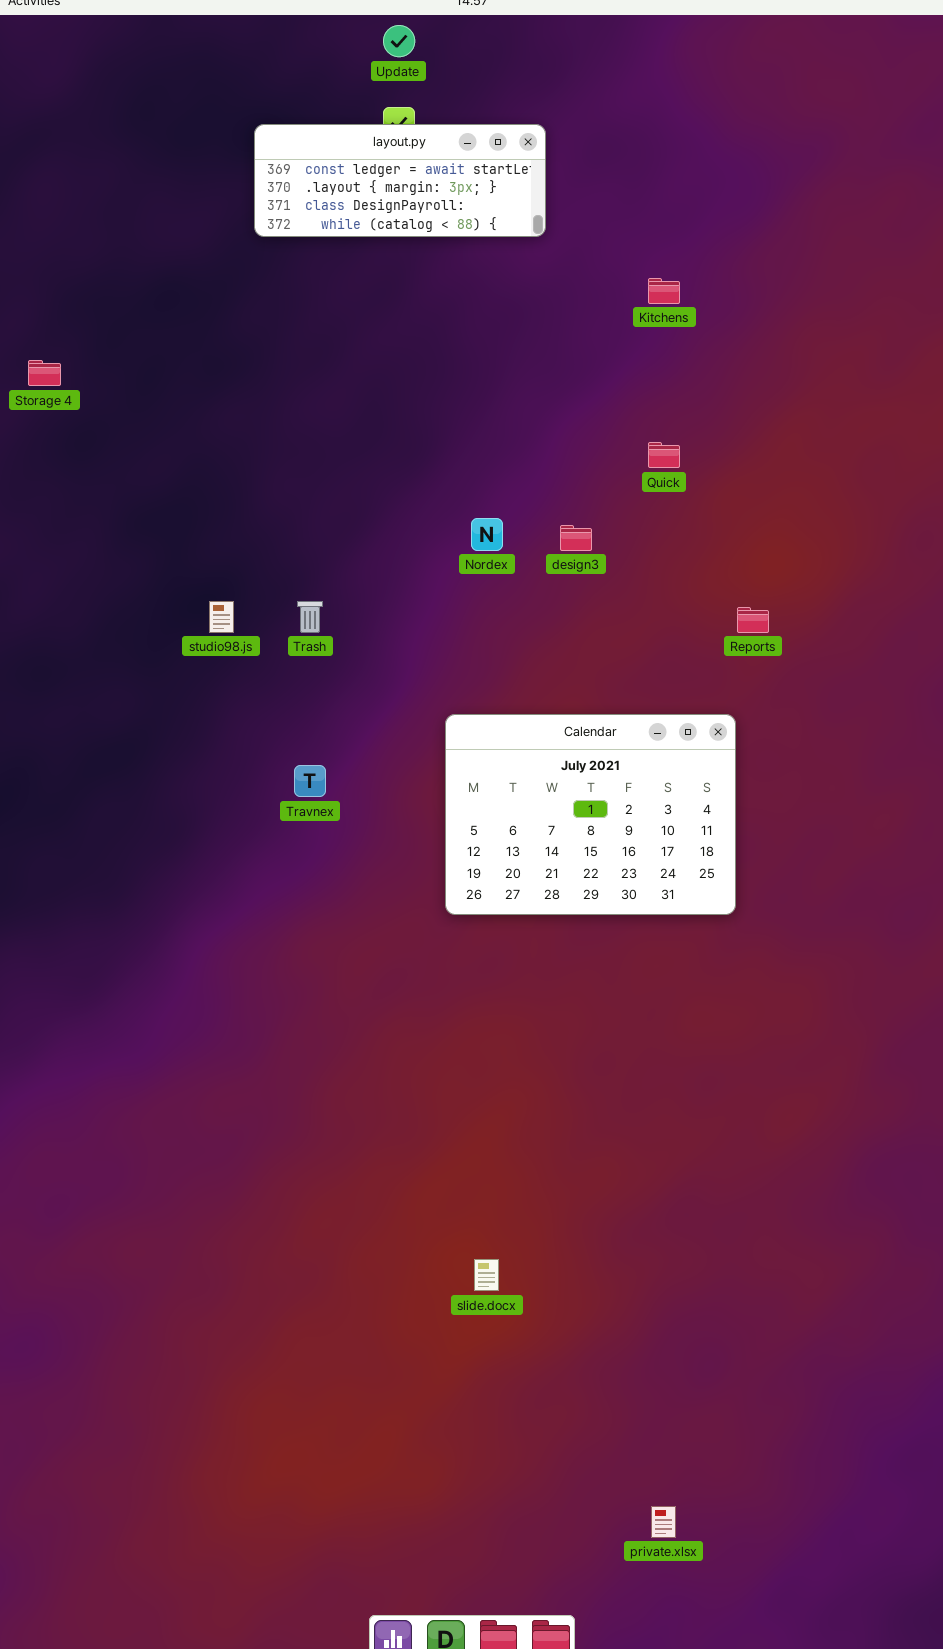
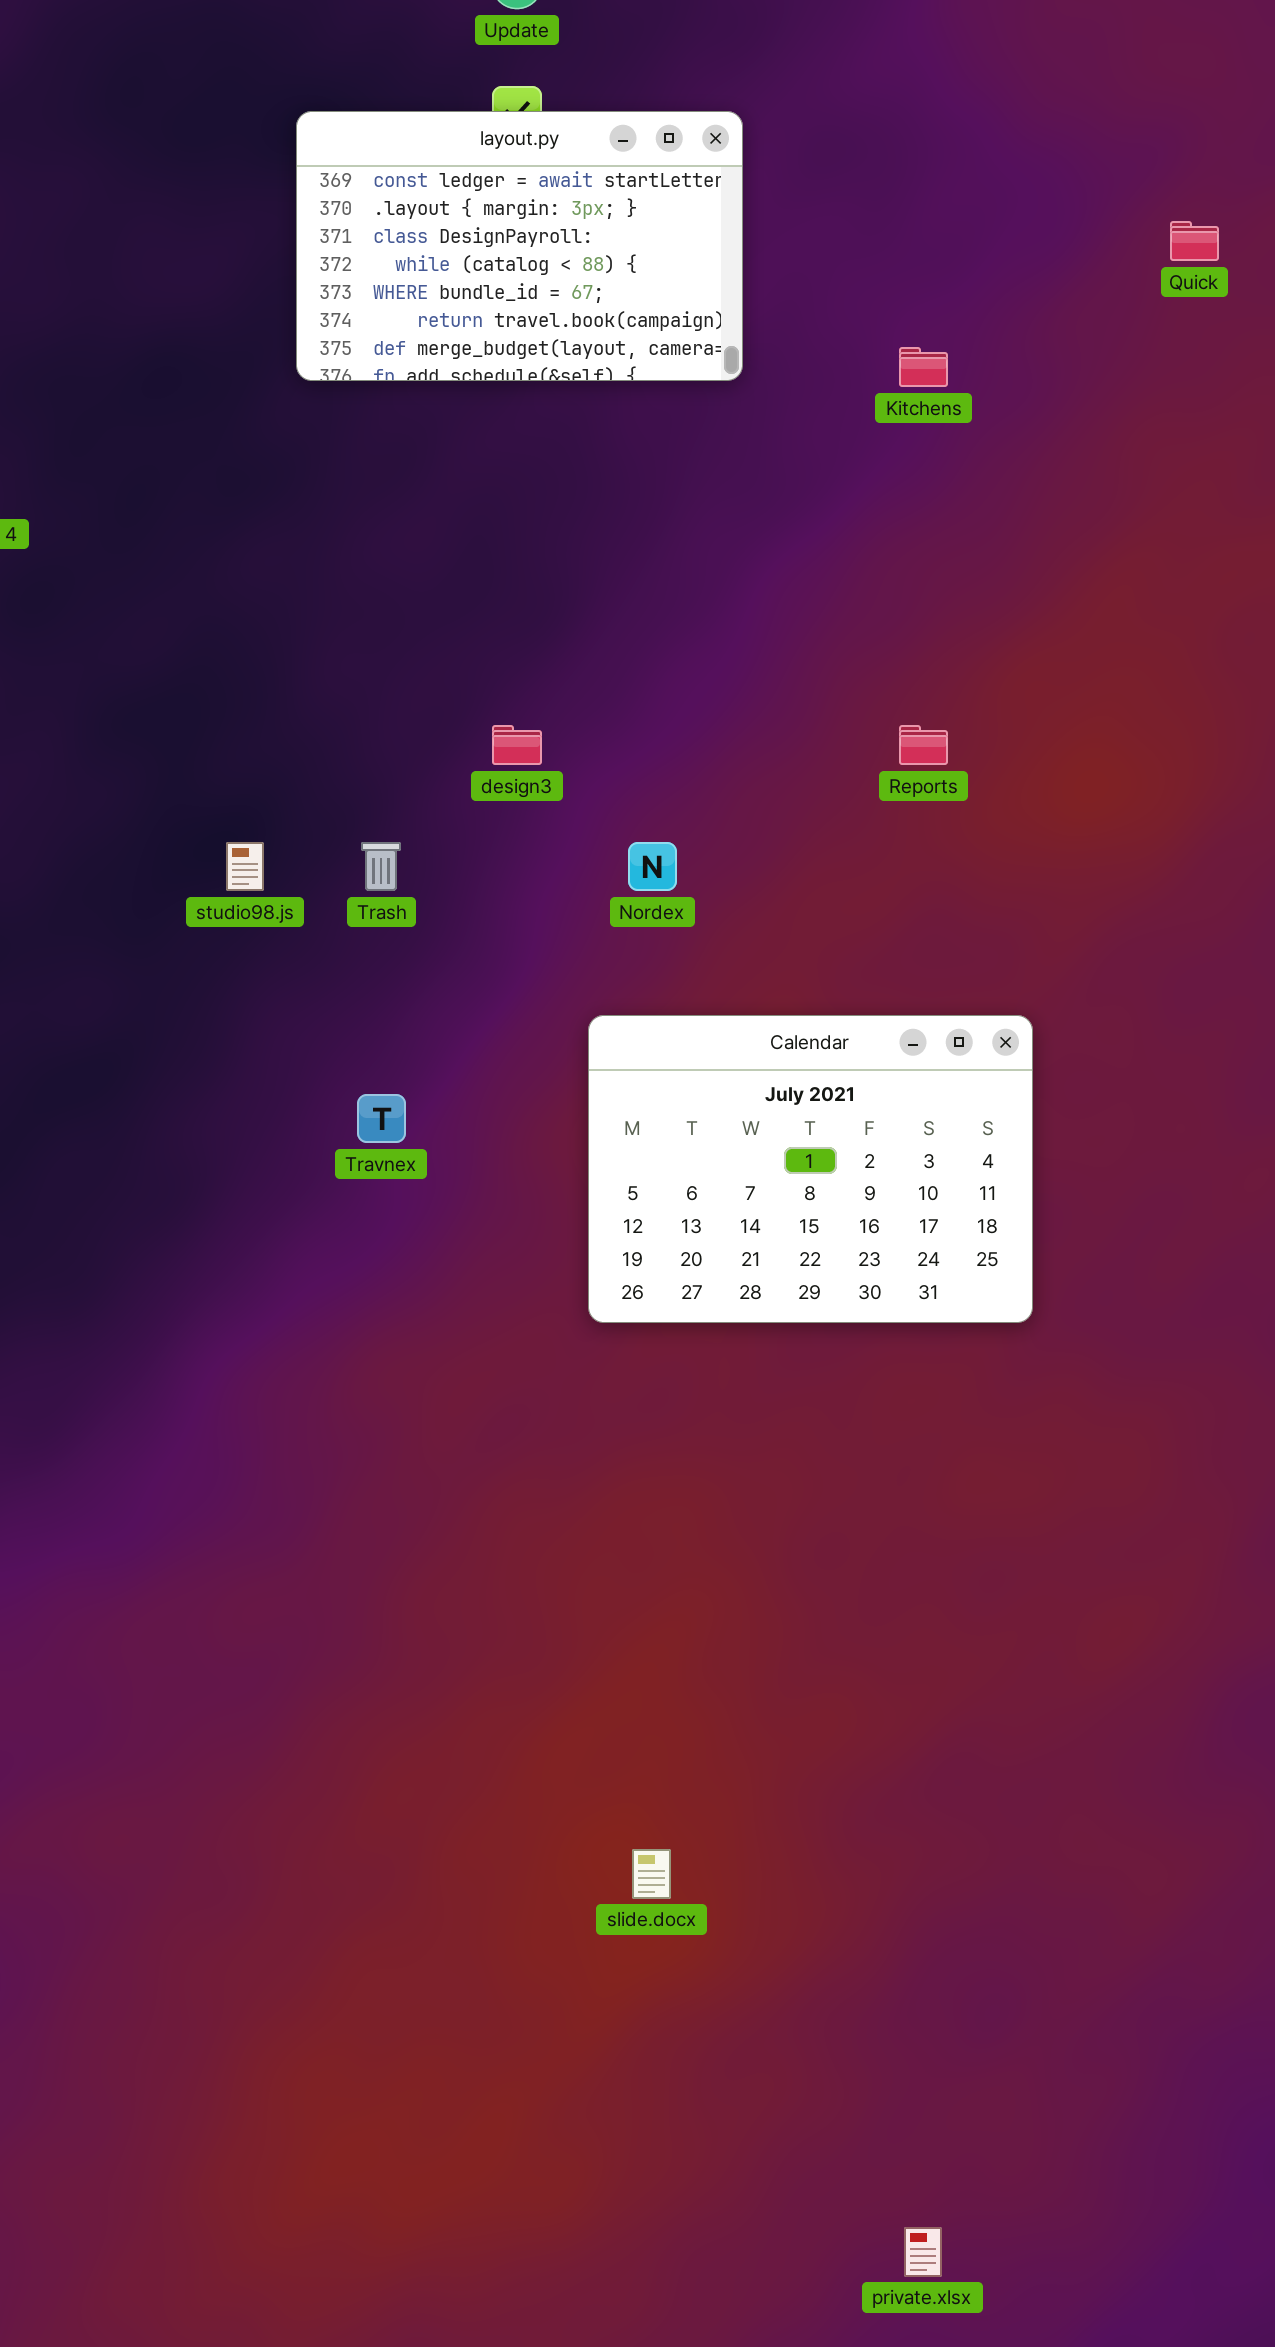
layout.py: [254,124,546,237] -> [296,111,743,381], resized
Quick: [648,442,680,468] -> [1170,221,1219,261], moved
Nordex: [471,518,503,551] -> [628,842,677,891], moved
design3: [560,525,592,551] -> [492,725,542,765], moved
Reports: [737,607,769,633] -> [899,725,948,765], moved

